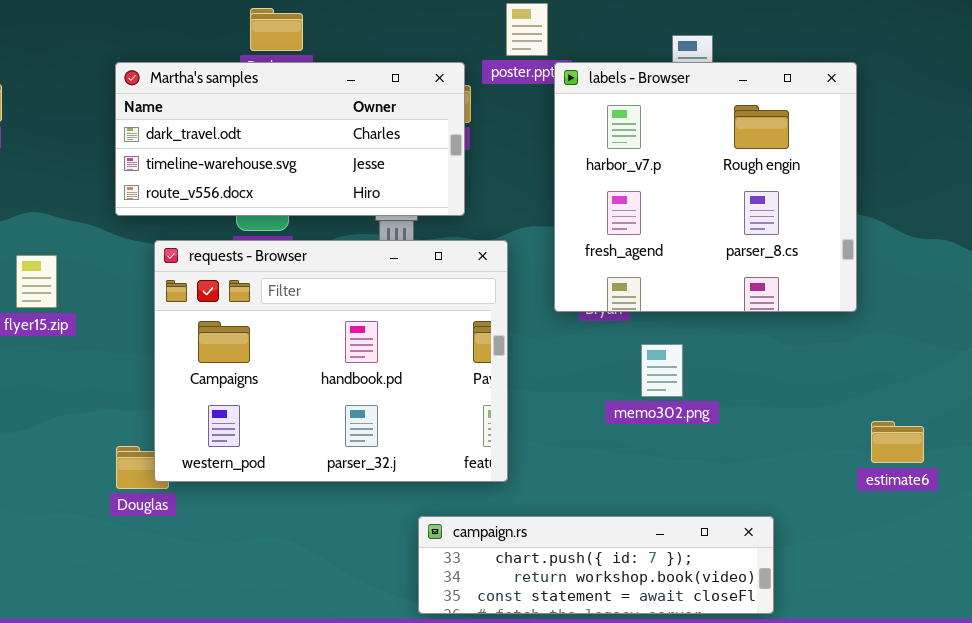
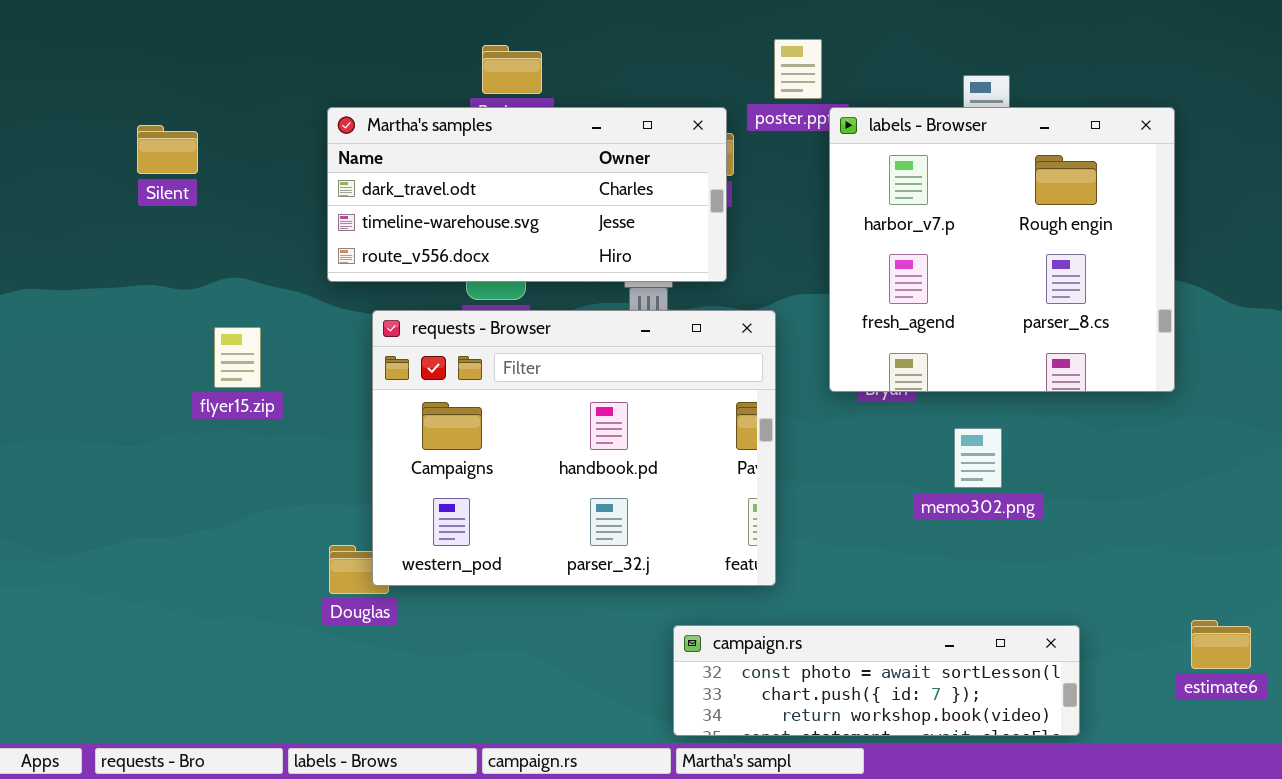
memo302.png: [641,344,683,397] -> [954,428,1002,488], moved
estimate6: [871,421,924,463] -> [1191,620,1251,669], moved
campaign.rs: [418,516,774,614] -> [673,625,1080,736], scrolled up 1 row

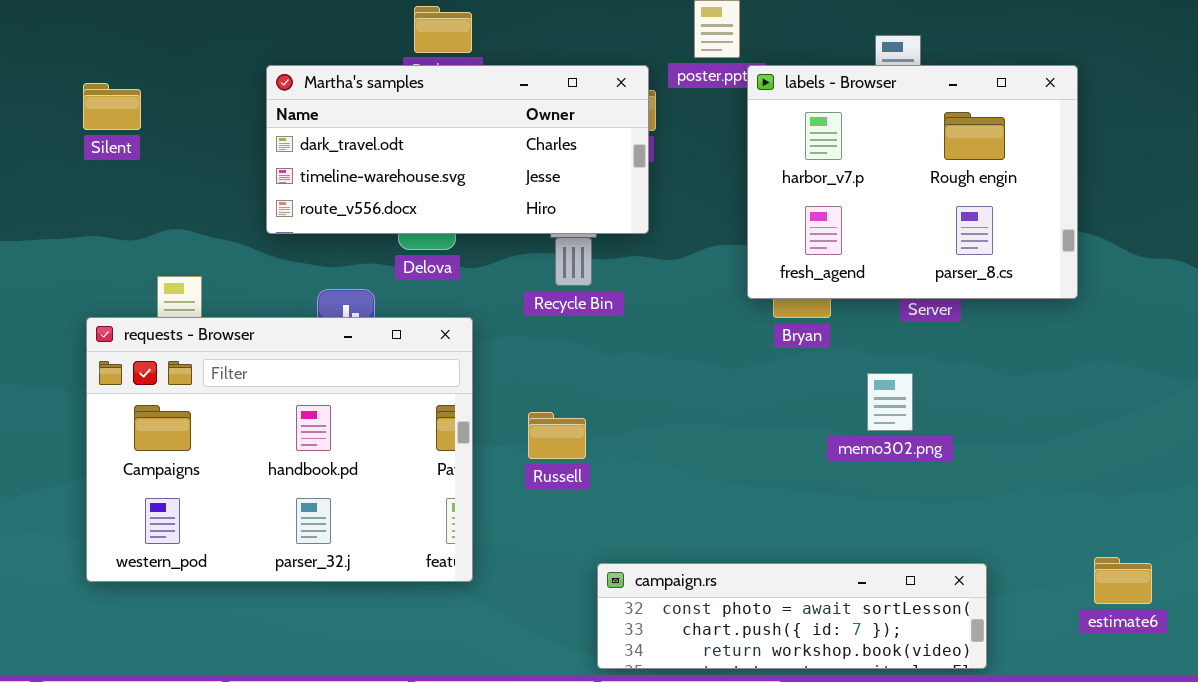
labels - Browser: [829,107,1175,392] -> [747,65,1078,299], resized
requests - Browser: [372,310,776,586] -> [86,317,473,582], moved

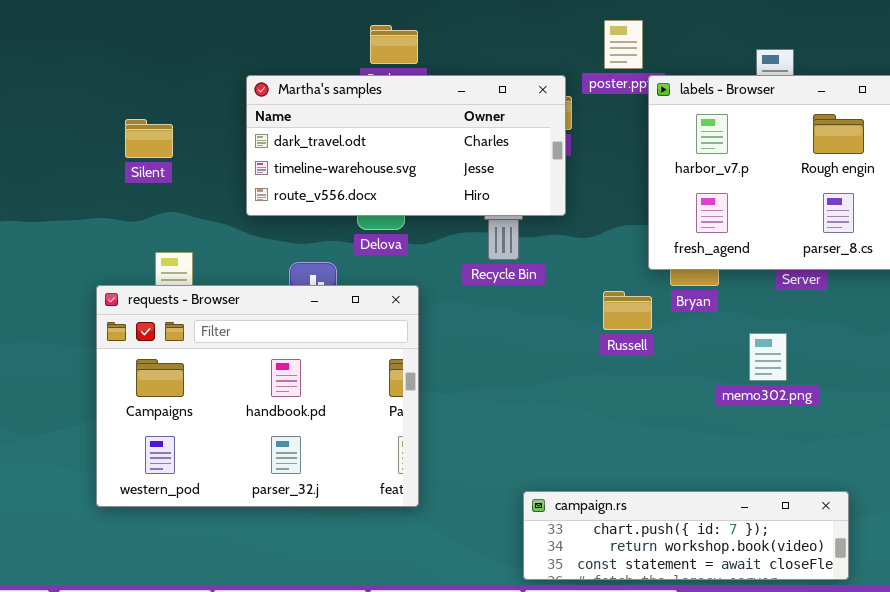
Silent: [83,83,141,130] -> [125,119,173,158], moved
Russell: [528,412,586,459] -> [603,291,652,330], moved
campaign.rs: [597,563,987,669] -> [523,491,849,580], scrolled down 1 row

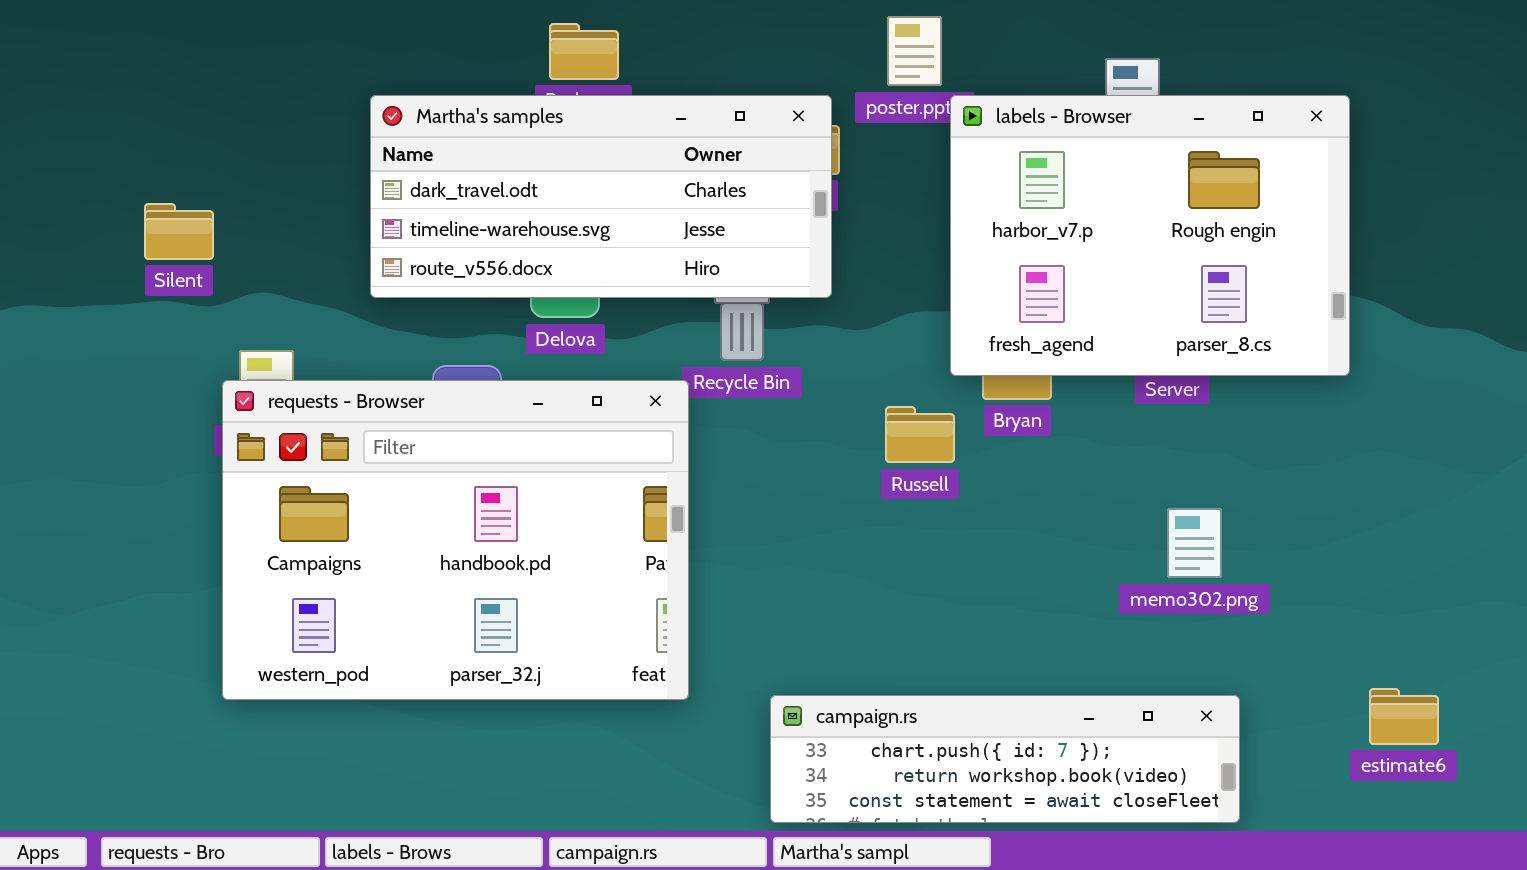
Silent: [125,119,173,158] -> [144,203,214,260], moved
requests - Browser: [96,285,419,507] -> [222,380,689,700], moved
memo302.png: [749,333,787,381] -> [1167,508,1222,578], moved

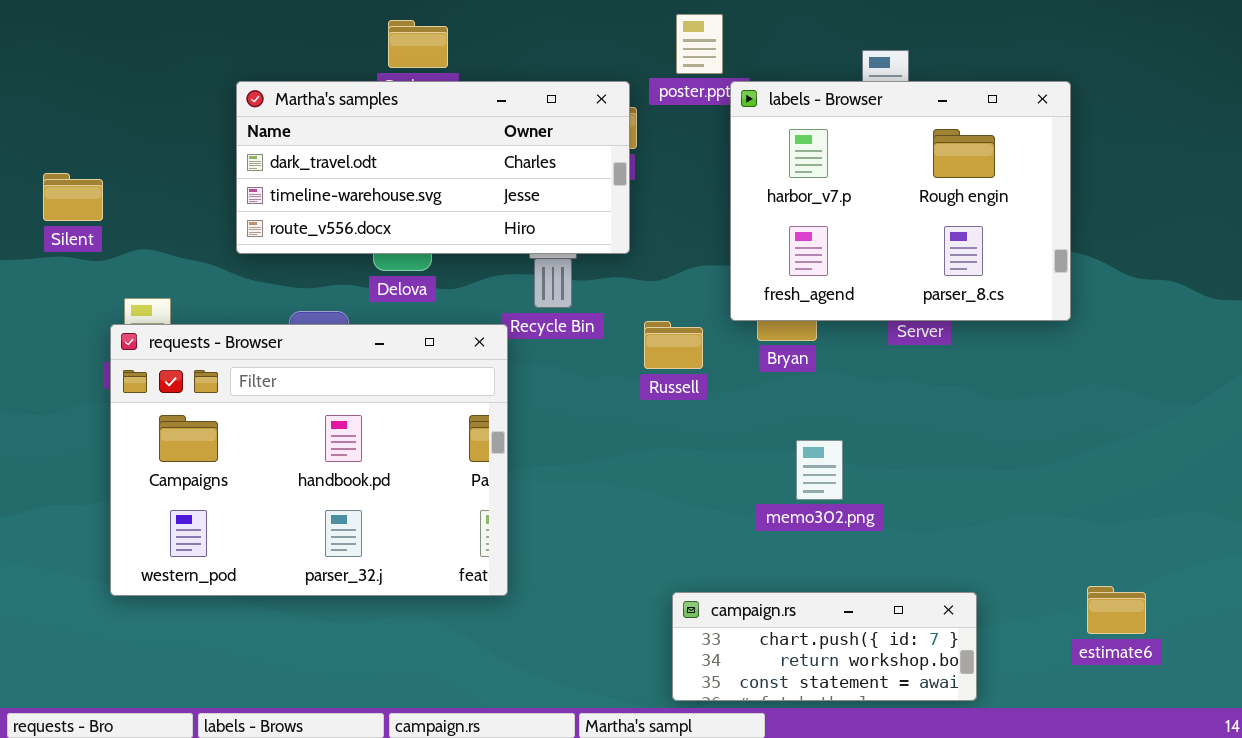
Russell: [885,406,955,463] -> [644,321,703,369], moved
memo302.png: [1167,508,1222,578] -> [796,440,843,500], moved
campaign.rs: [770,695,1240,823] -> [672,592,977,701], resized

